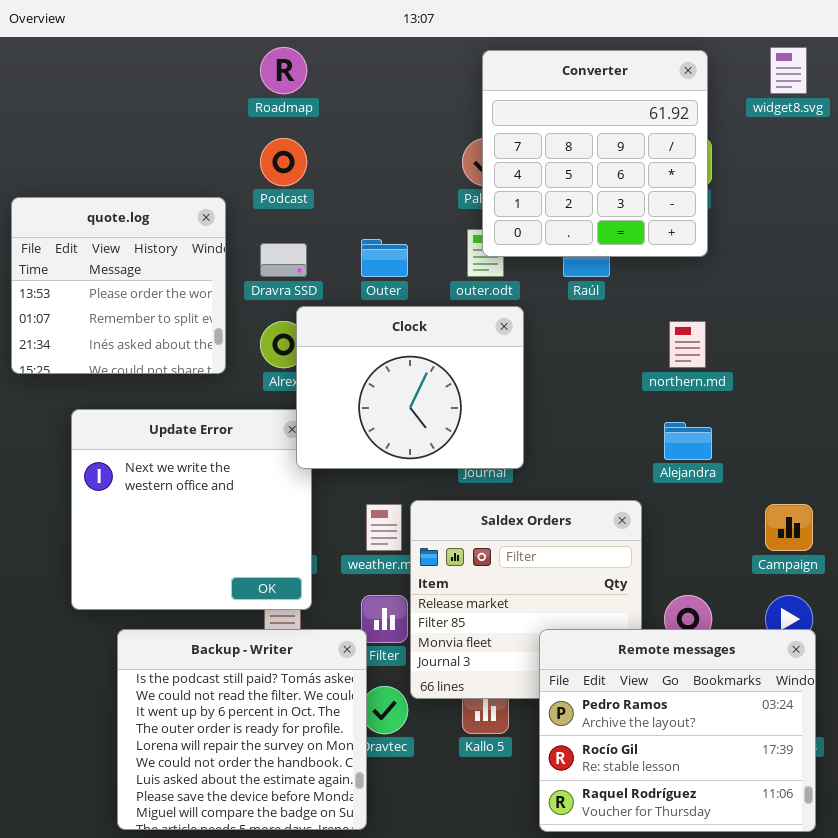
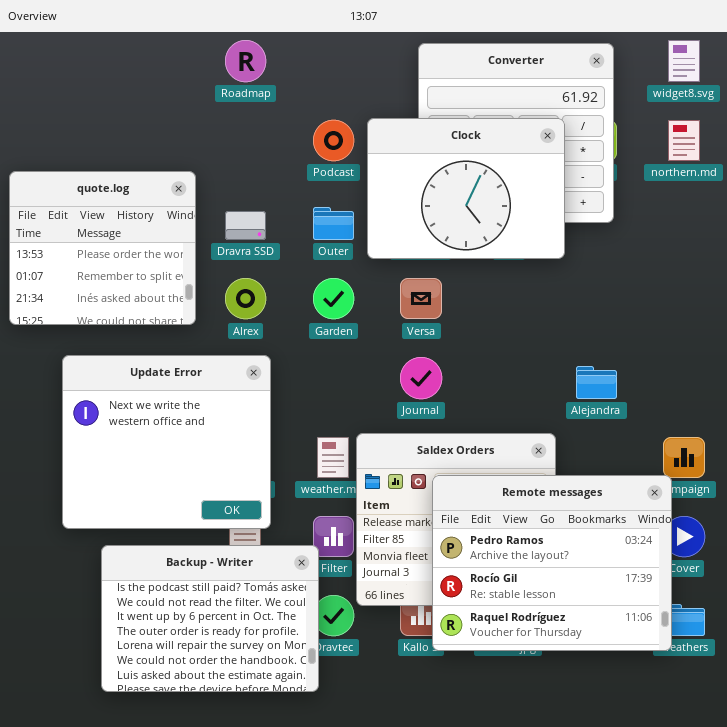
Podcast: [260,138,307,186] -> [313,120,354,161], moved
Clock: [296,306,524,469] -> [367,118,565,259], moved
northern.md: [669,321,706,368] -> [668,120,700,161], moved
Backup - Writer: [117,629,367,830] -> [101,545,319,692], resized
Remote messages: [539,629,816,832] -> [432,475,672,651], moved

